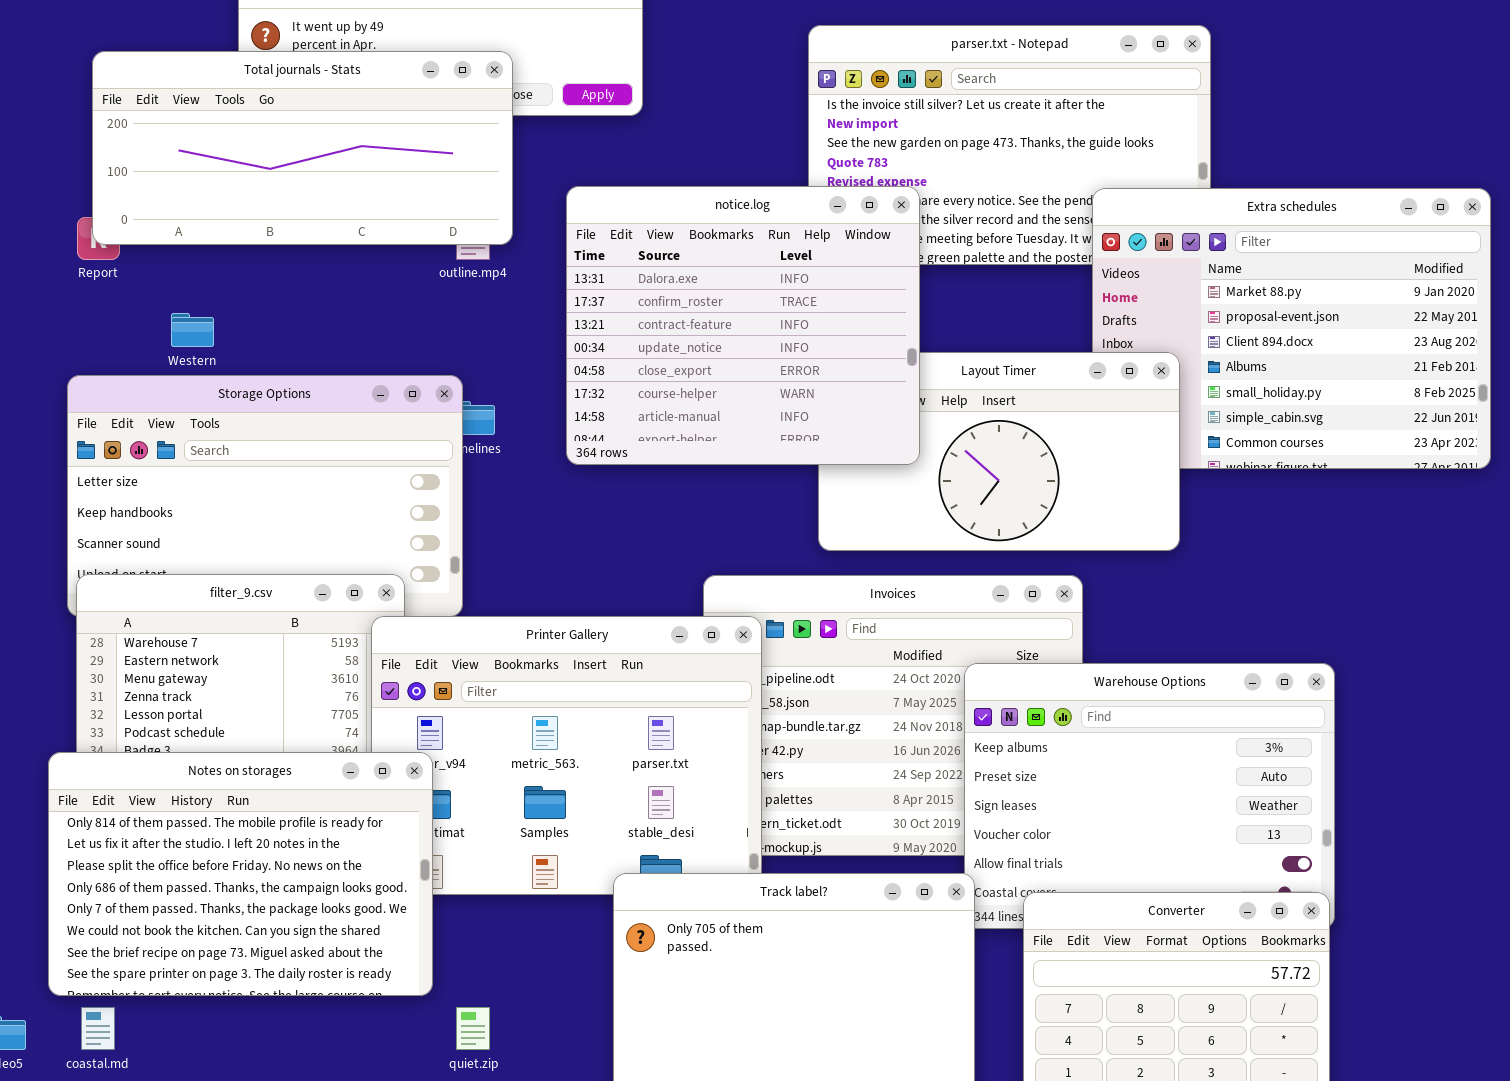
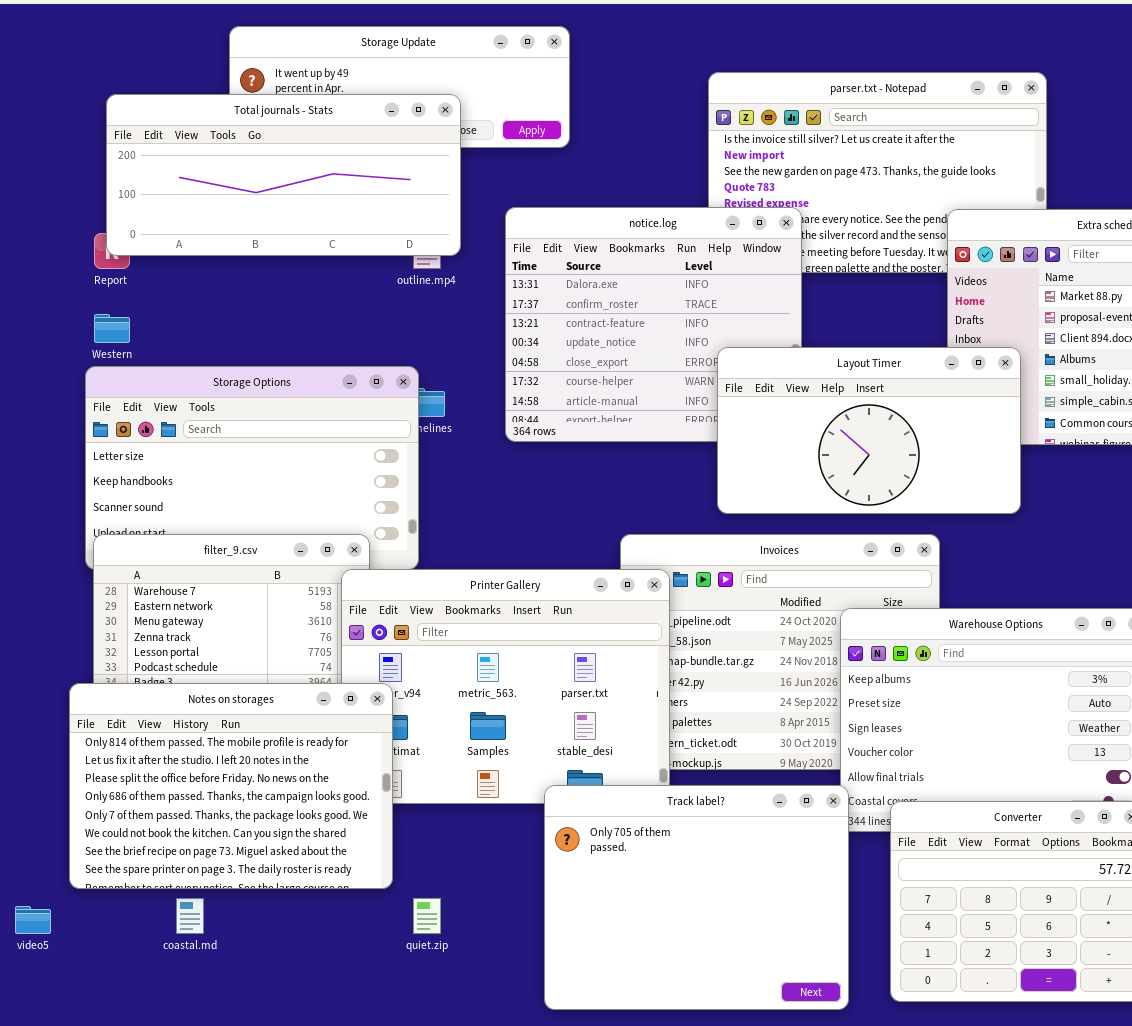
Western: [171,313,214,347] -> [94,314,130,343], moved
Layout Timer: [818,352,1180,551] -> [717,347,1021,514], raised
coastal.md: [81,1007,115,1050] -> [176,898,204,934], moved

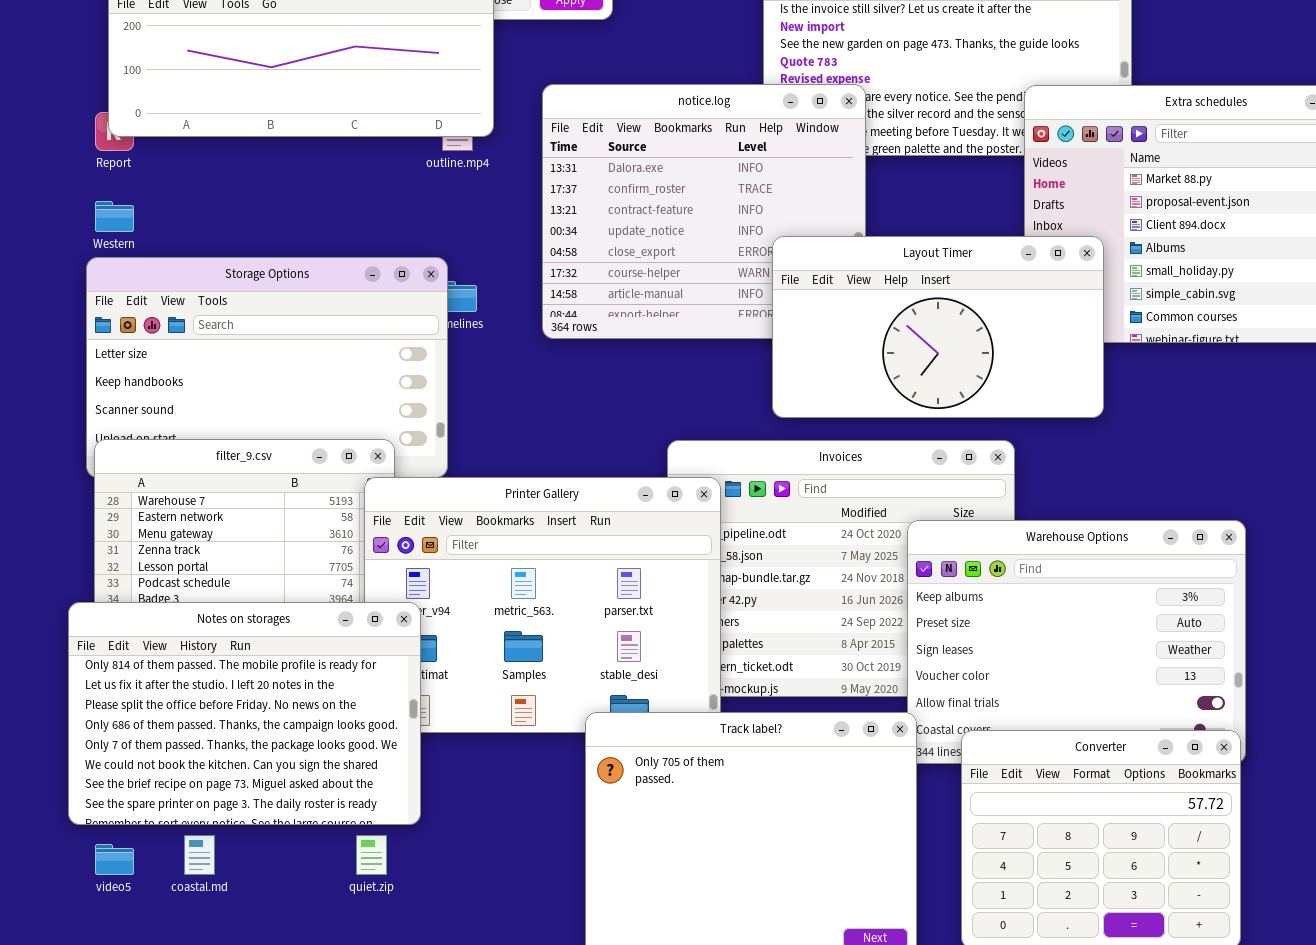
quiet.zip: [413,898,441,934] -> [356,835,387,875], moved
video5: [15,906,51,934] -> [95,844,134,875], moved

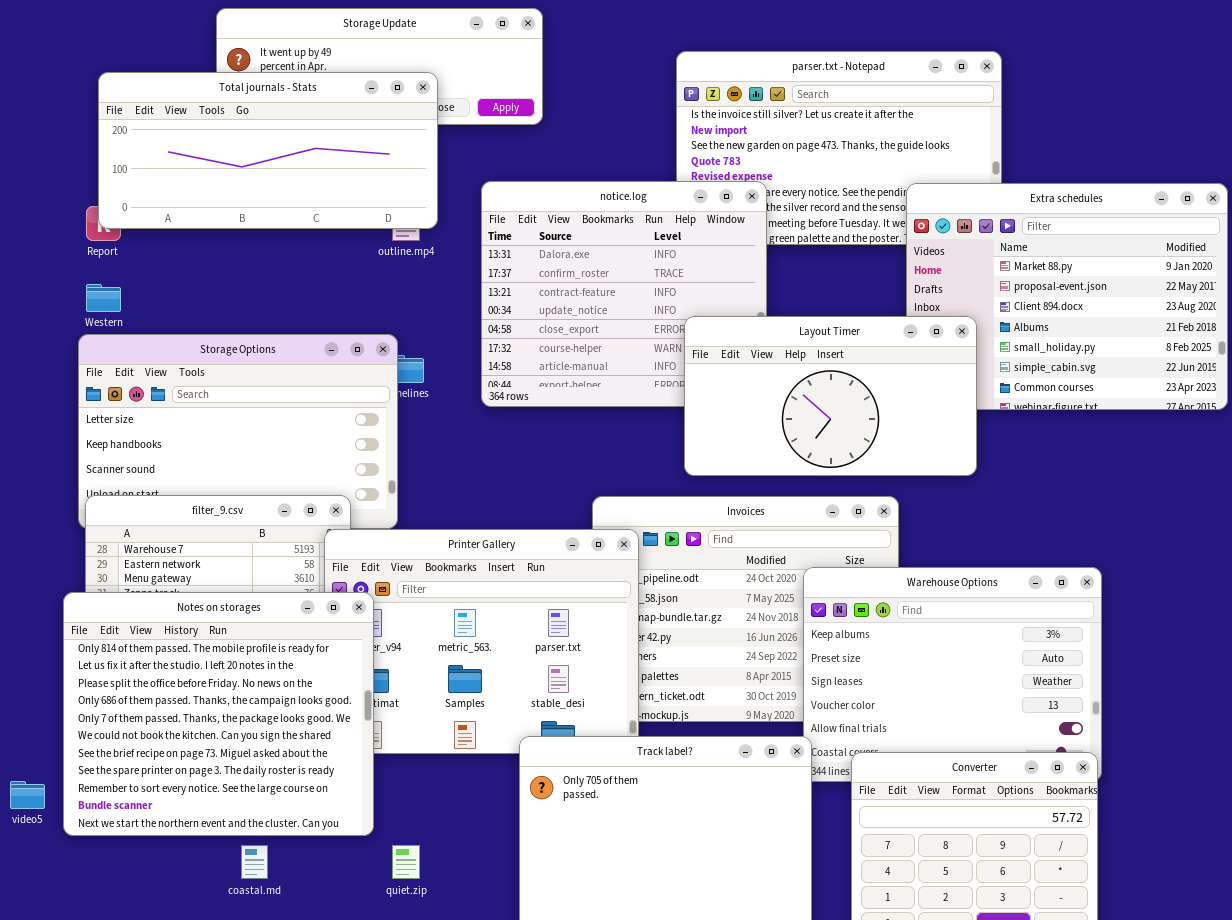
Notes on storages: [68,602,421,825] -> [63,592,374,836], resized
coastal.md: [184,835,215,875] -> [241,845,268,879], moved
quiet.zip: [356,835,387,875] -> [392,845,420,879], moved
video5: [95,844,134,875] -> [10,781,45,809], moved

